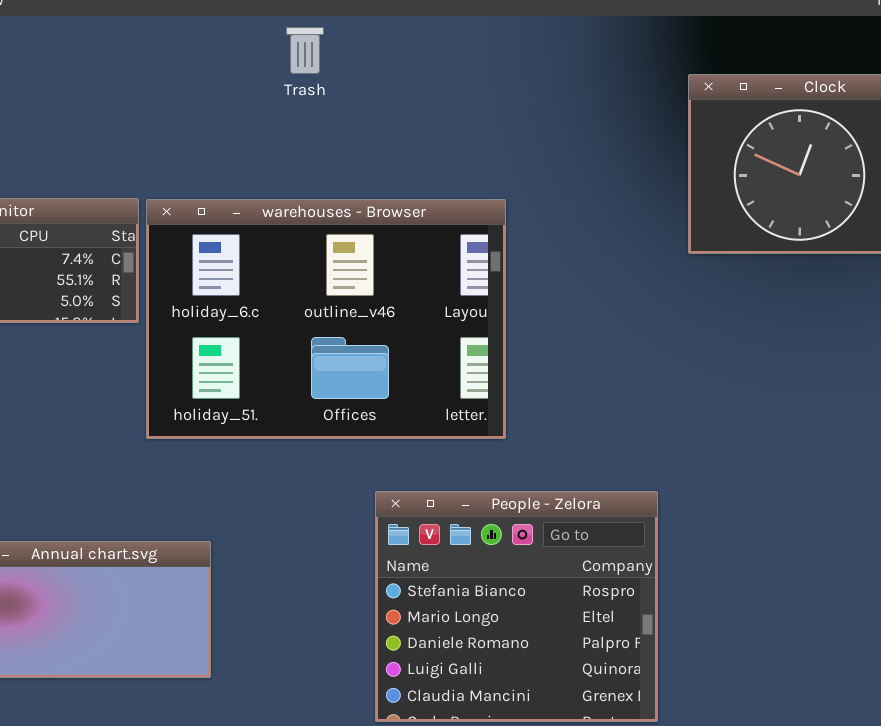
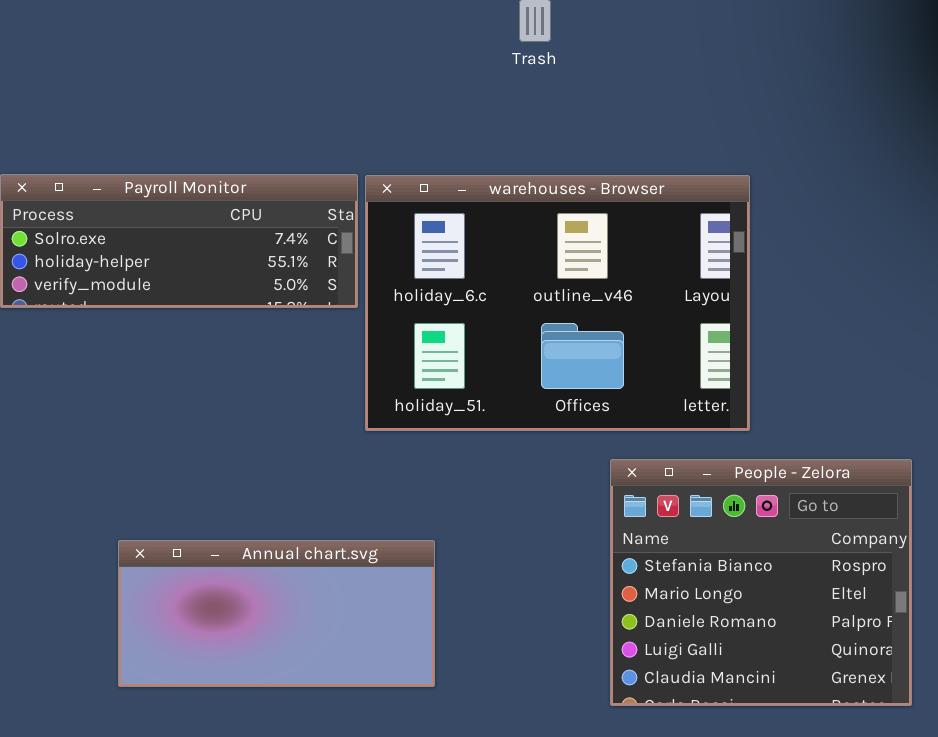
People - Zelora: [375,491,658,722] -> [610,459,912,706], moved

